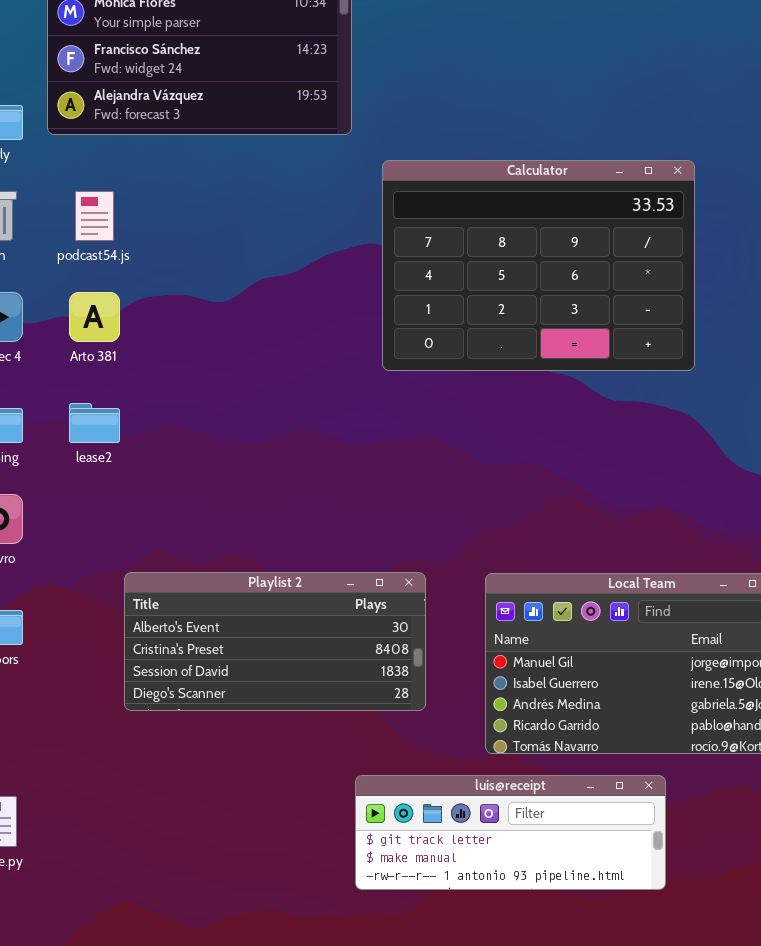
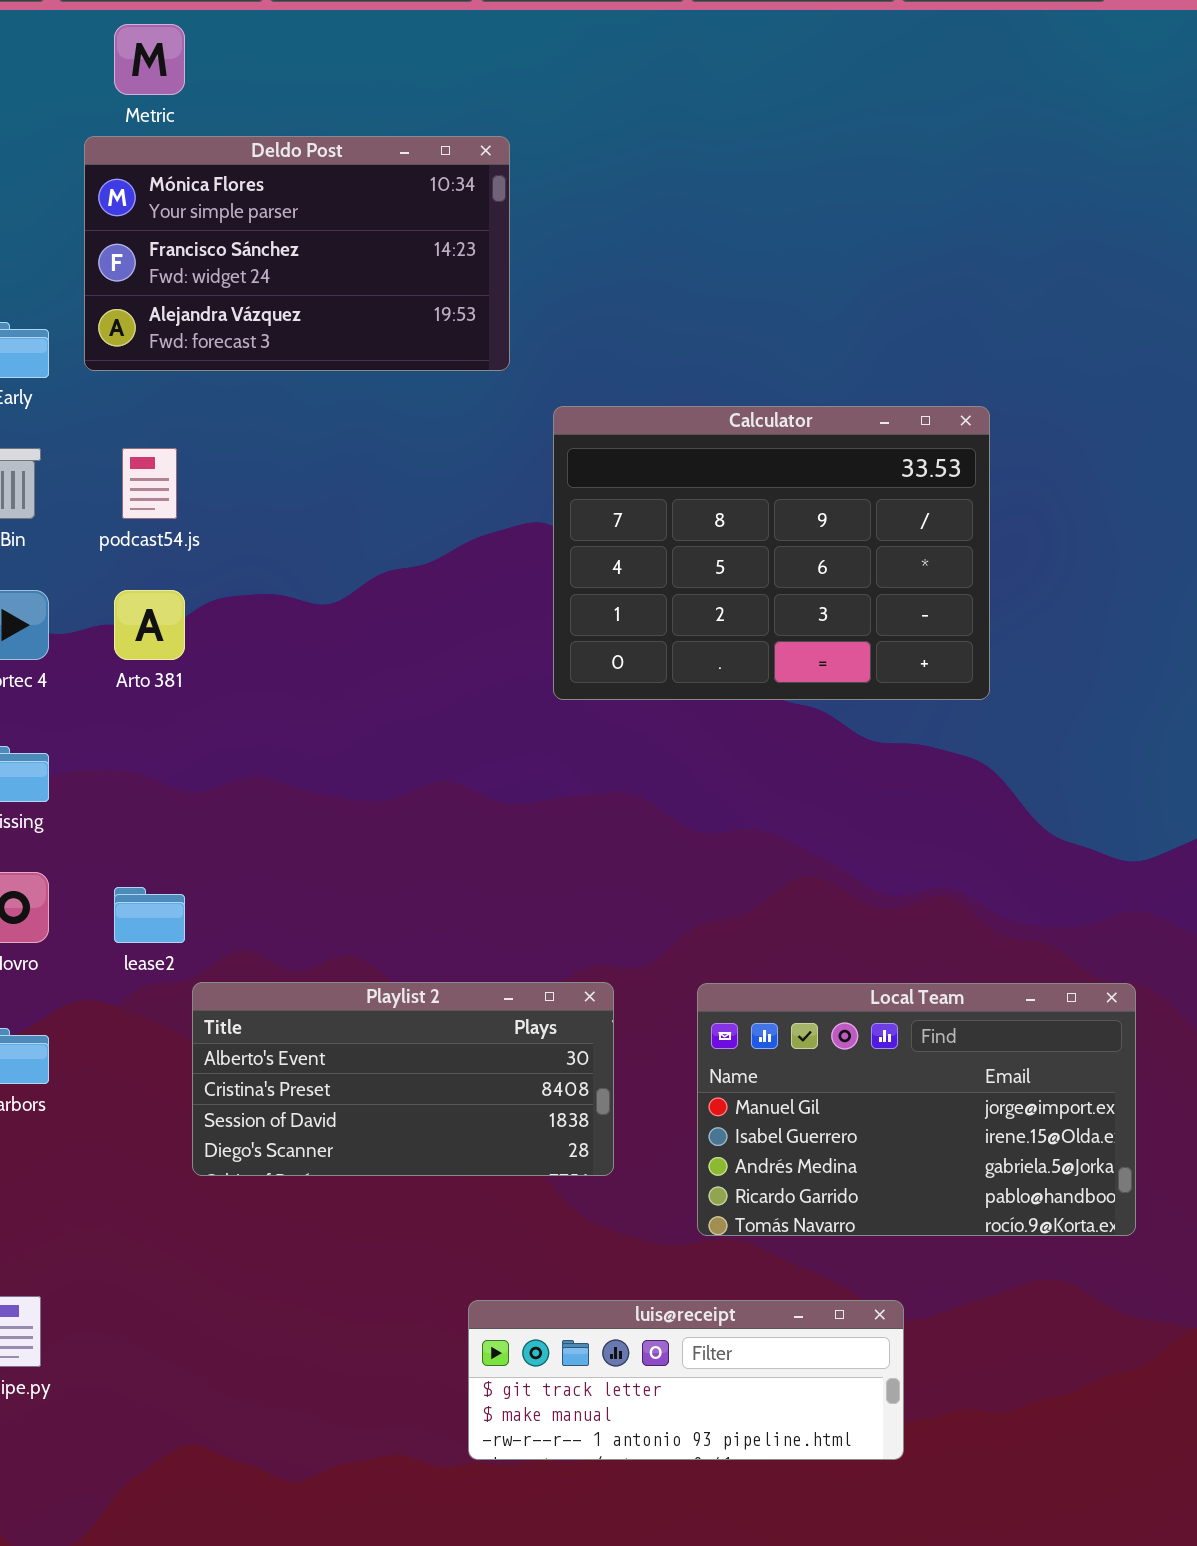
lease2: [69,403,120,443] -> [114,887,185,943], moved
luis@receipt: [355,775,666,890] -> [468,1300,904,1460], moved

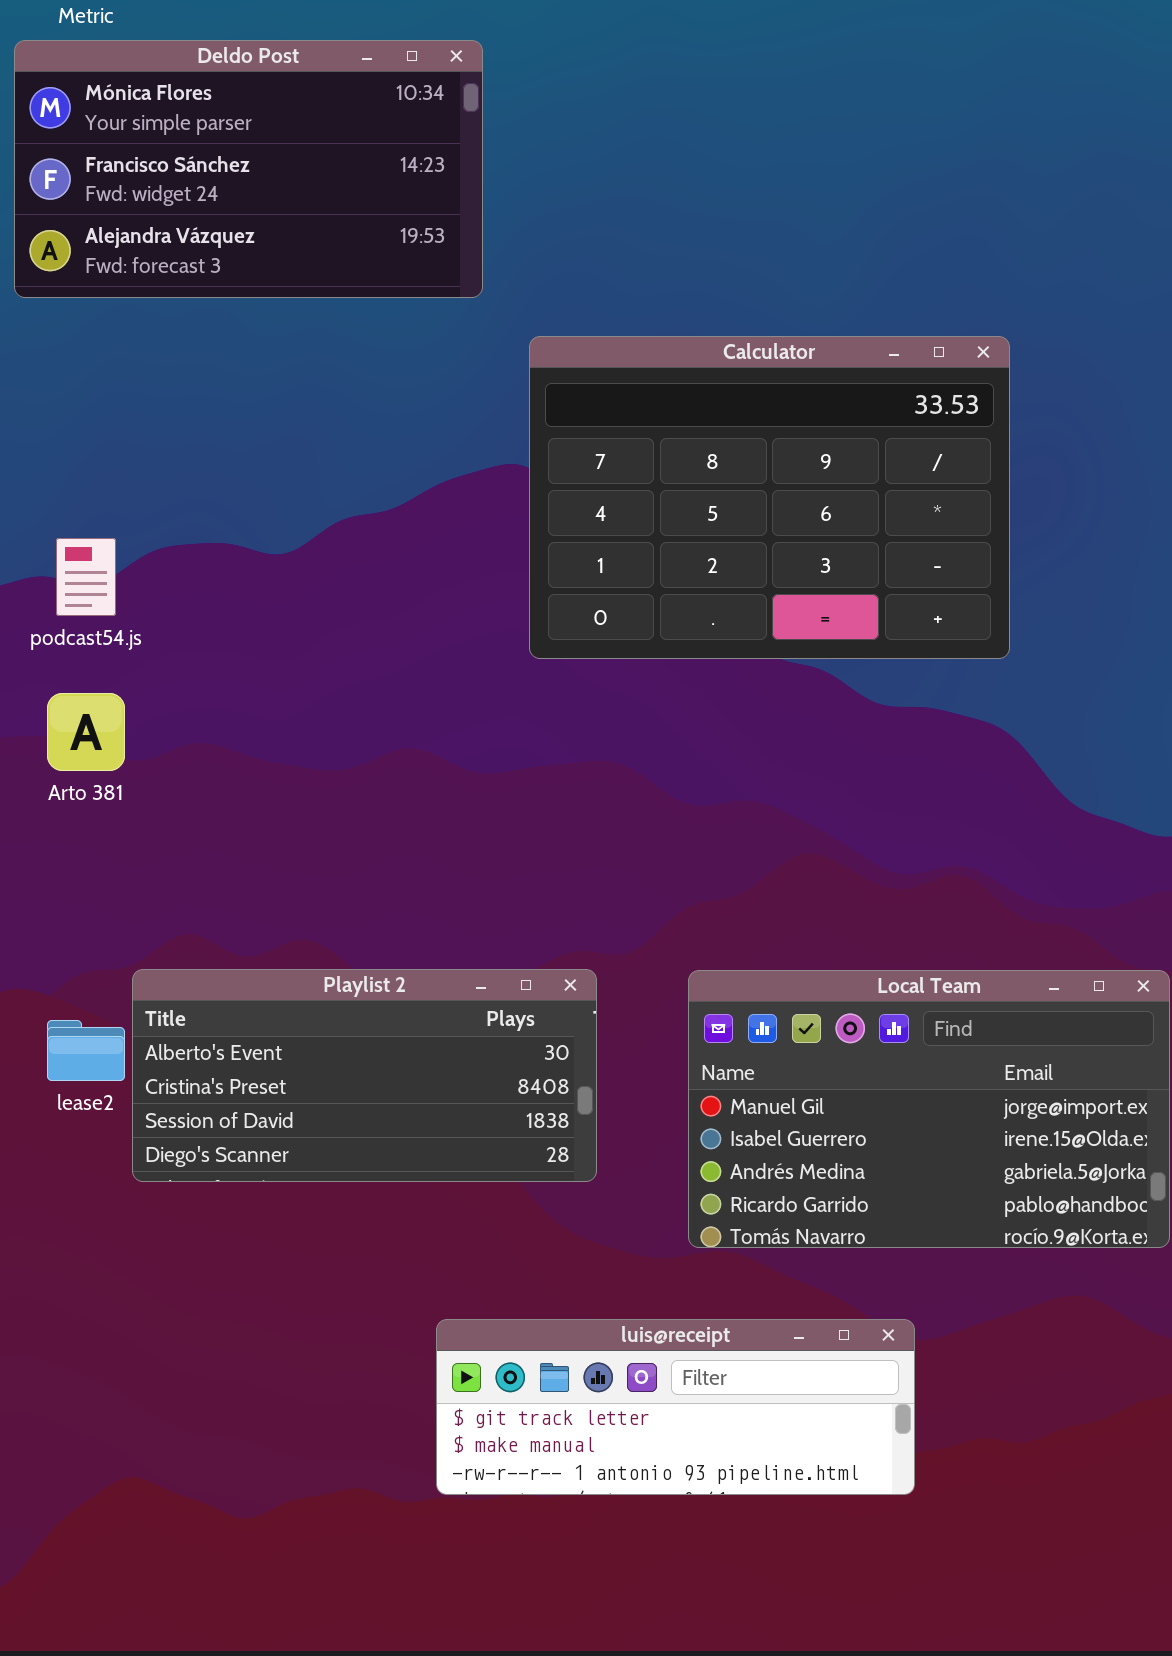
podcast54.js: [122,448,177,519] -> [56,538,116,616], moved
Arto 381: [114,590,185,660] -> [47,693,125,771], moved
lease2: [114,887,185,943] -> [47,1020,125,1081], moved

